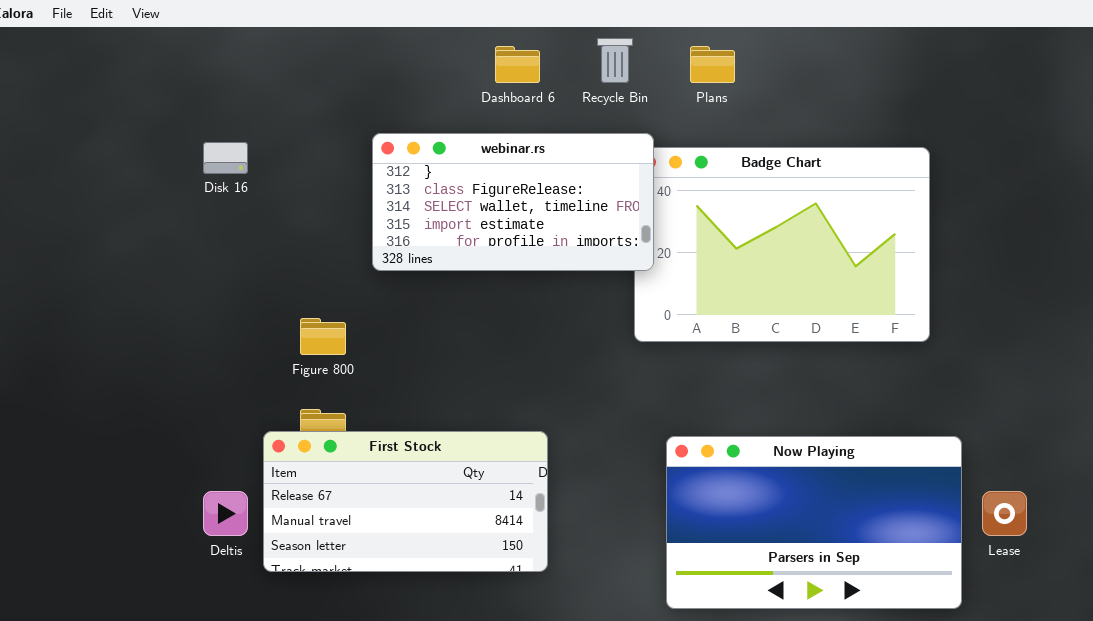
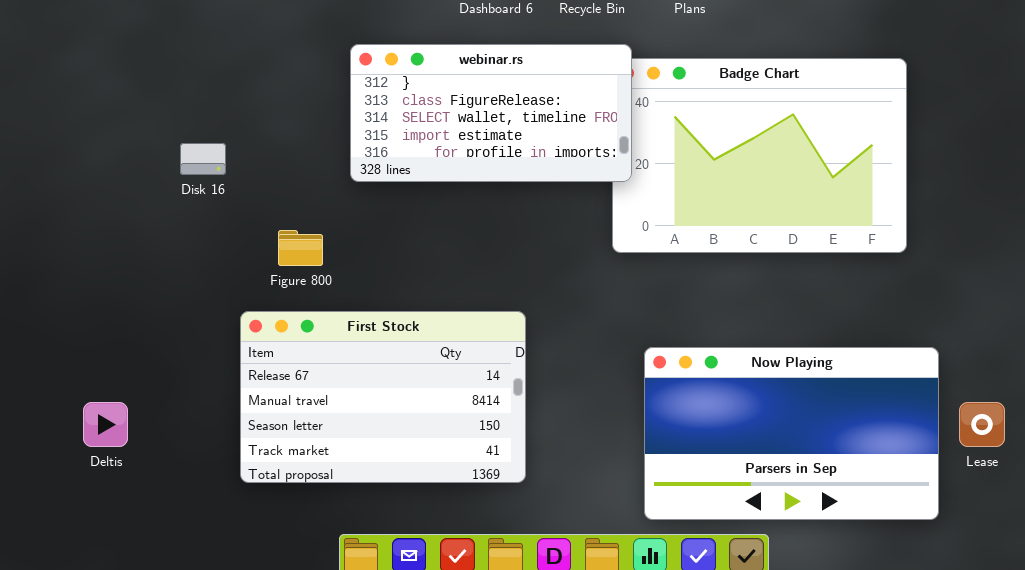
Disk 16: [203,142,248,174] -> [180,143,226,175], moved
First Stock: [263,431,548,572] -> [240,311,526,483], resized
Deltis: [203,491,248,536] -> [83,402,128,447], moved

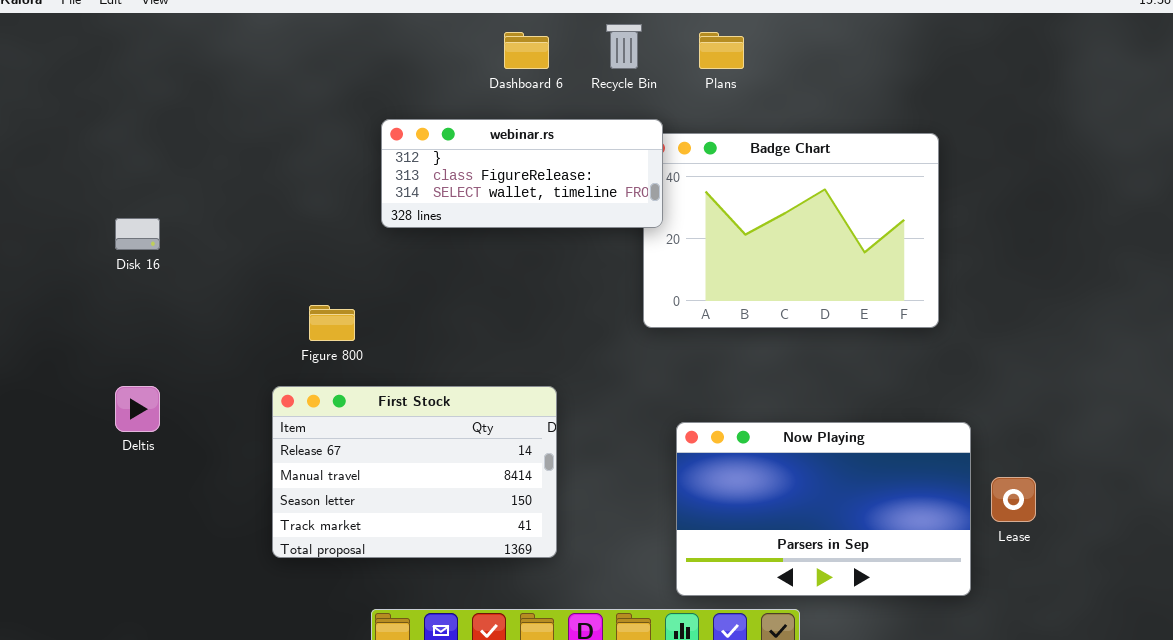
webinar.rs: [350,44,632,182] -> [381,119,663,228], resized
Disk 16: [180,143,226,175] -> [115,218,160,250], moved
Deltis: [83,402,128,447] -> [115,386,160,432], moved

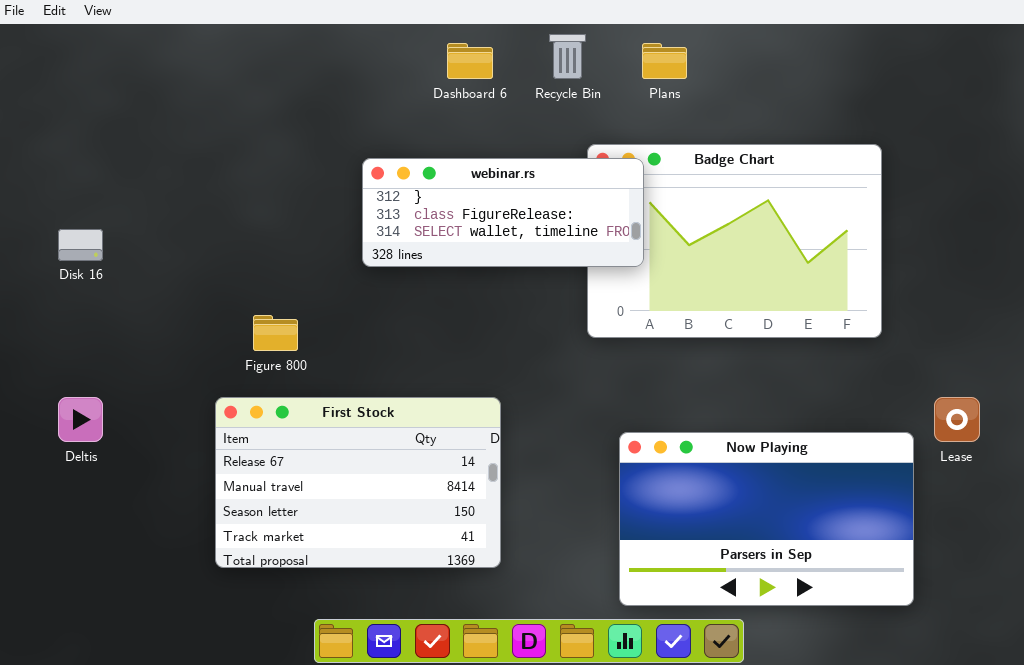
webinar.rs: [381,119,663,228] -> [362,158,644,267], moved
Lease: [991,477,1036,522] -> [934,397,980,442], moved

